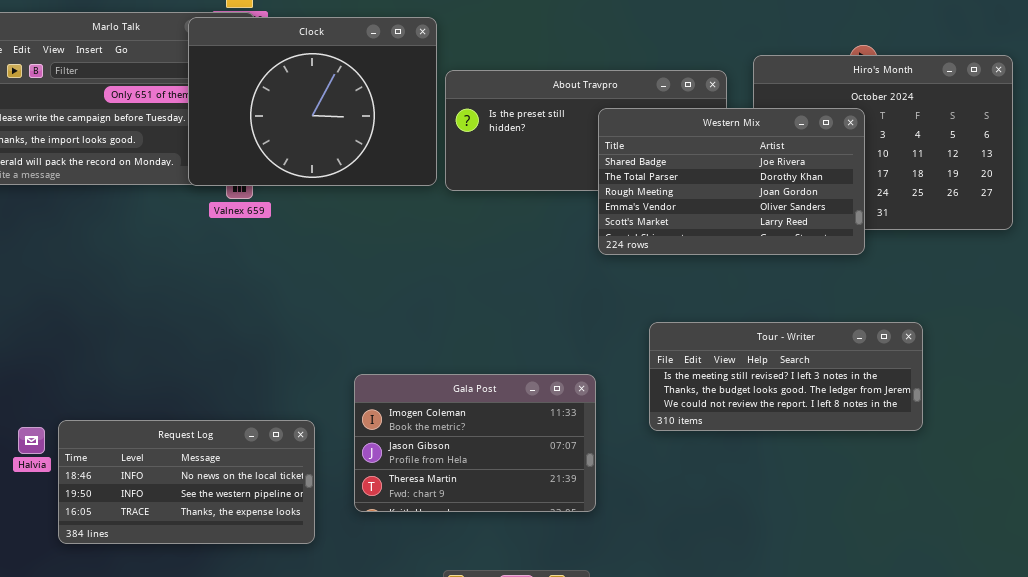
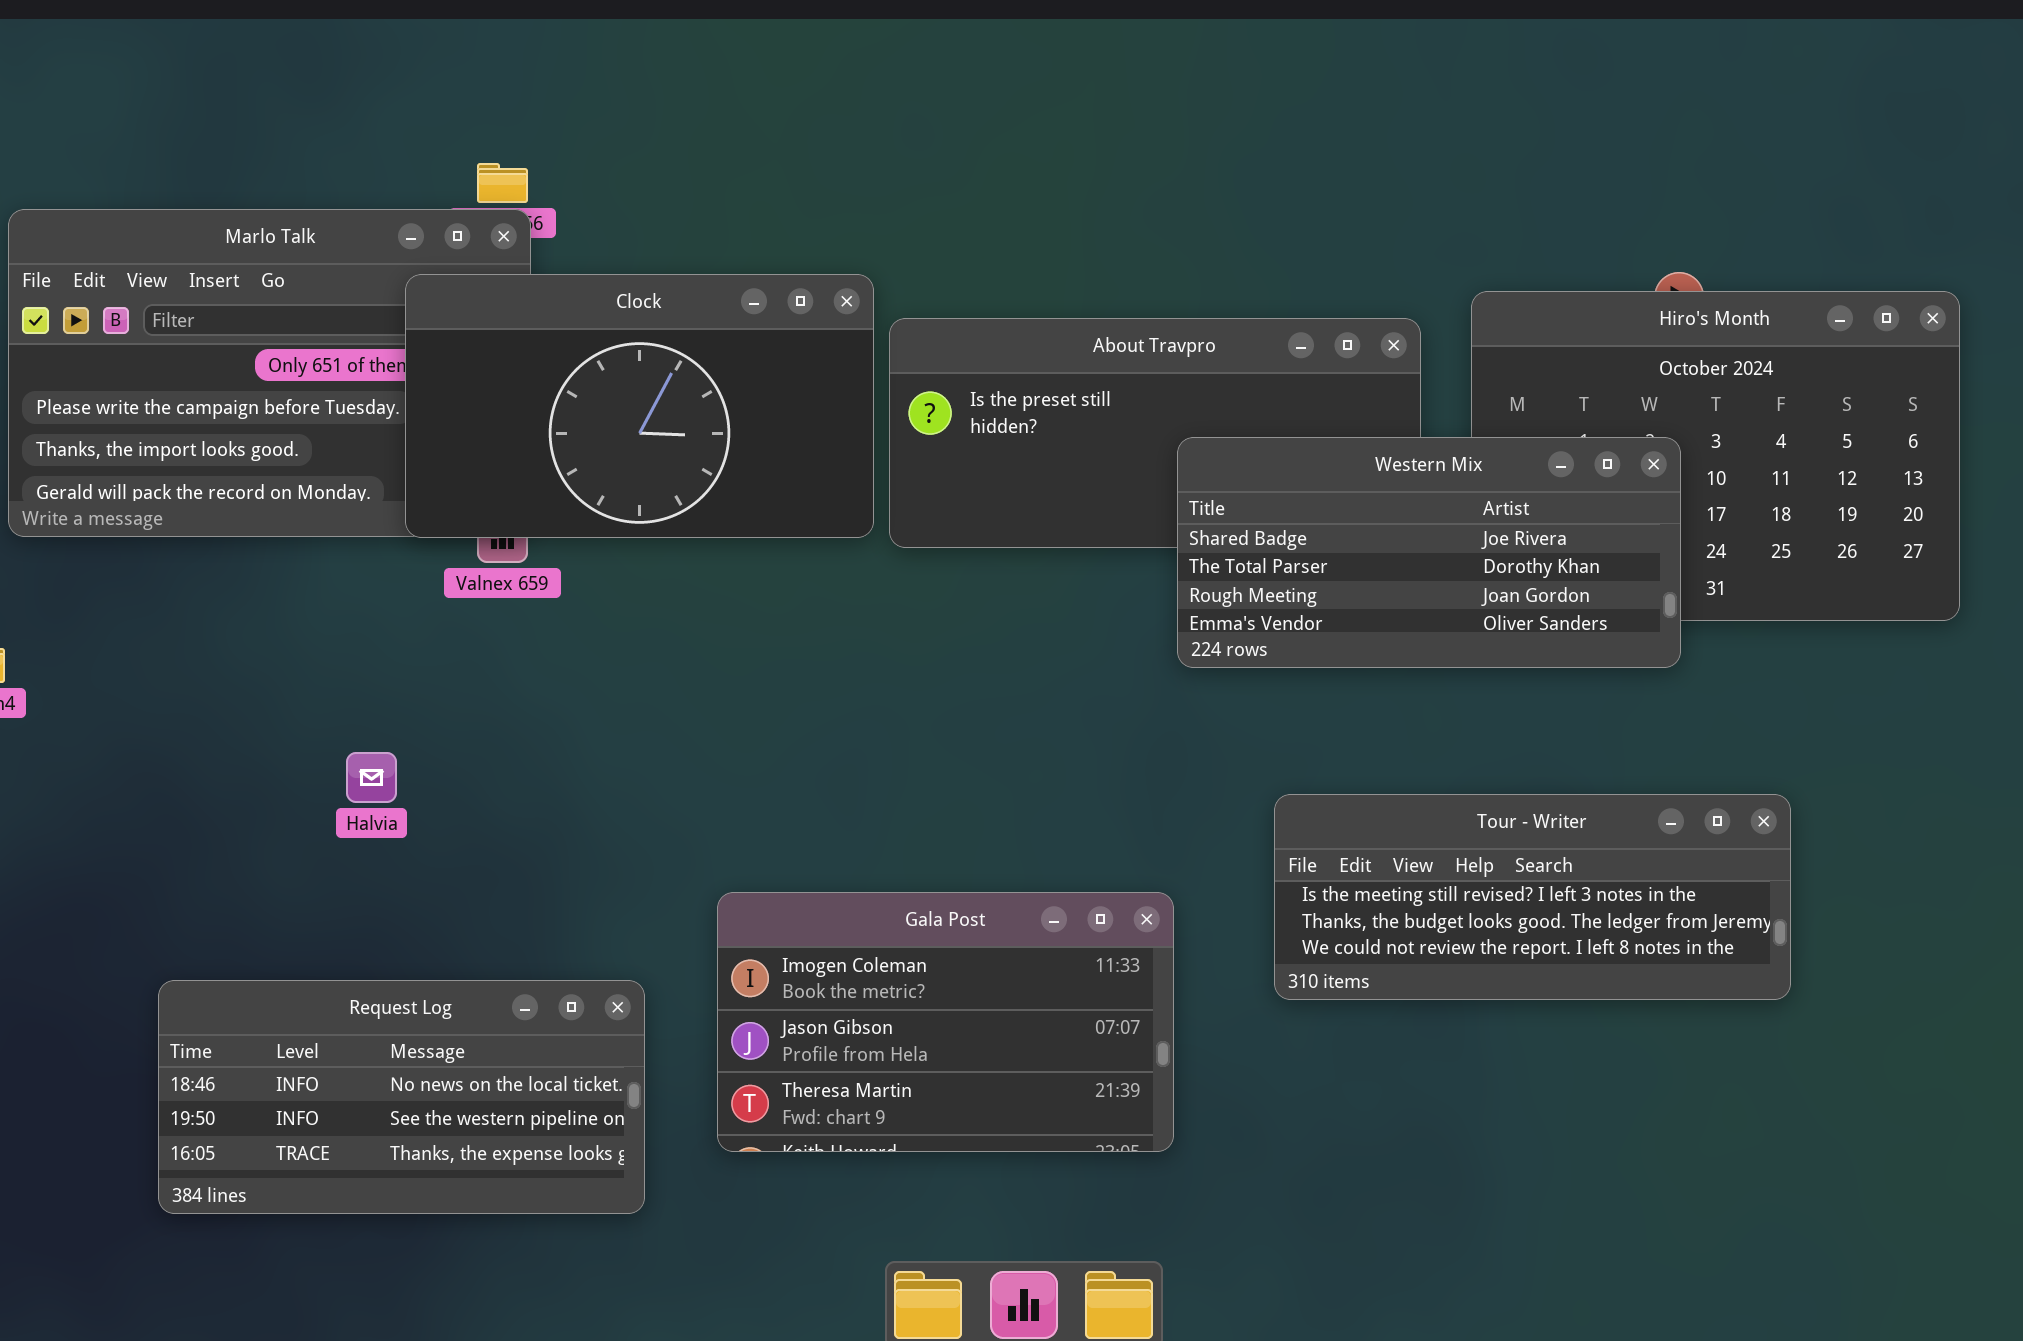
Clock: [188,17,437,186] -> [405,274,874,538], resized
Western Mix: [598,108,865,255] -> [1177,437,1681,668], resized
Halvia: [18,427,45,454] -> [346,752,397,803], moved

